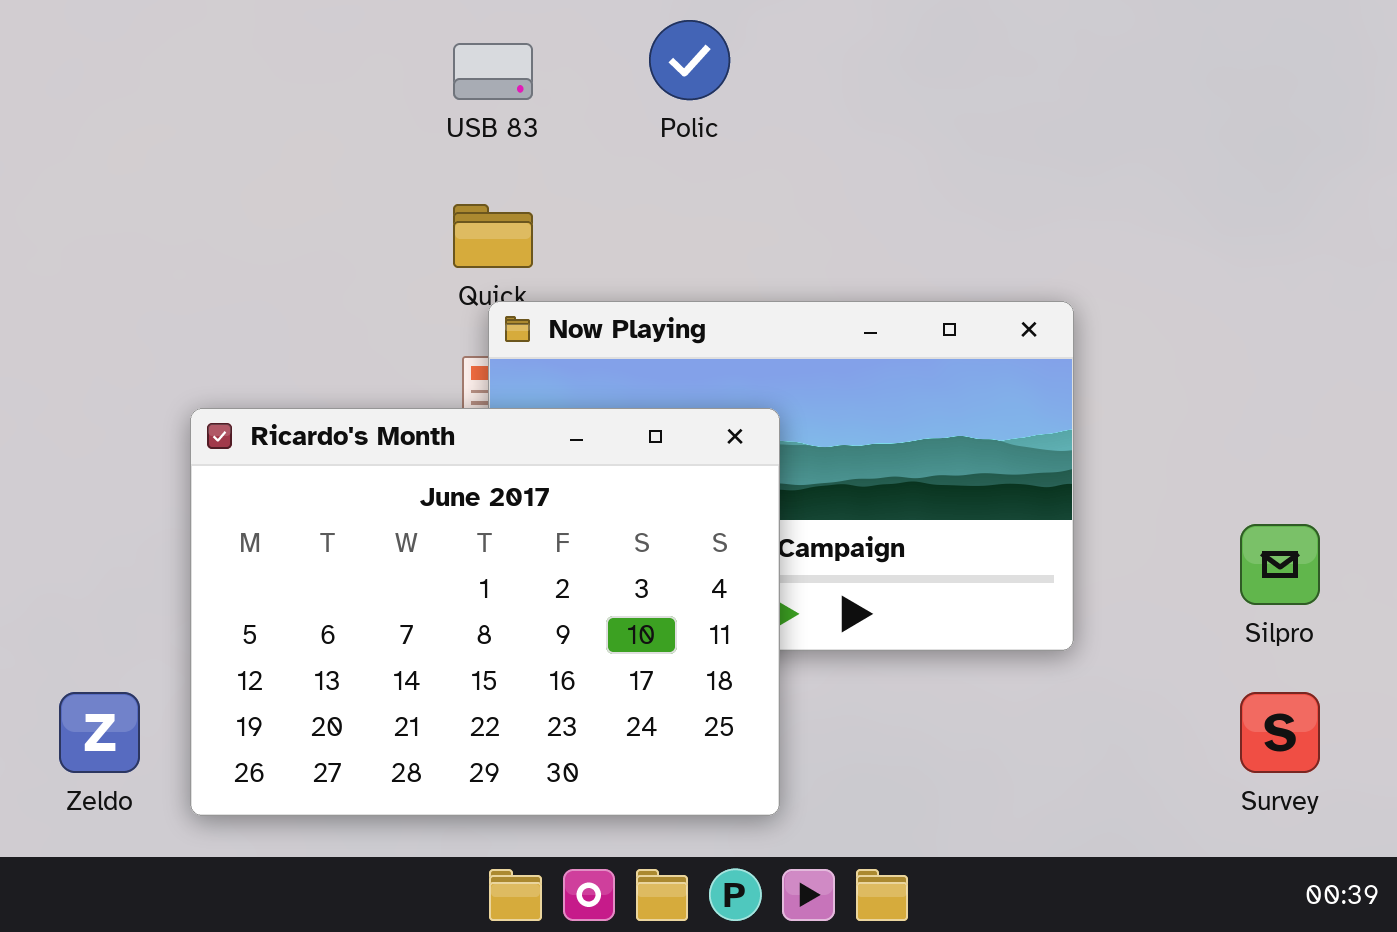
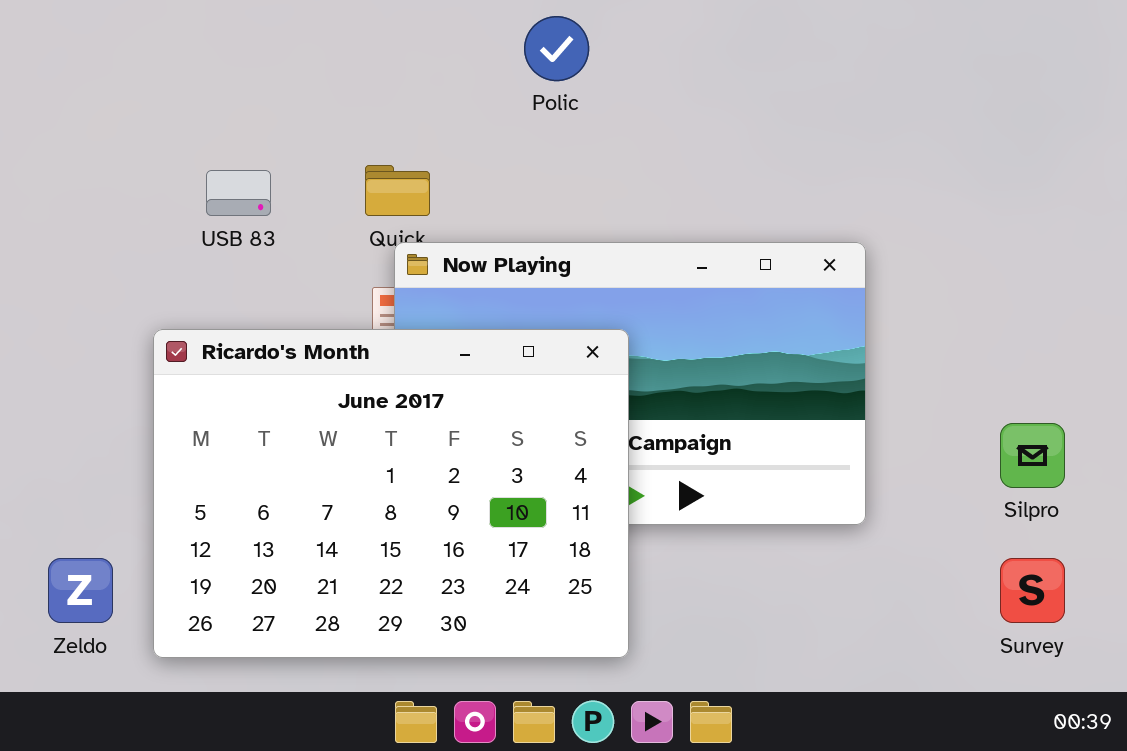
USB 83: [453,43,533,100] -> [206,170,271,216], moved

